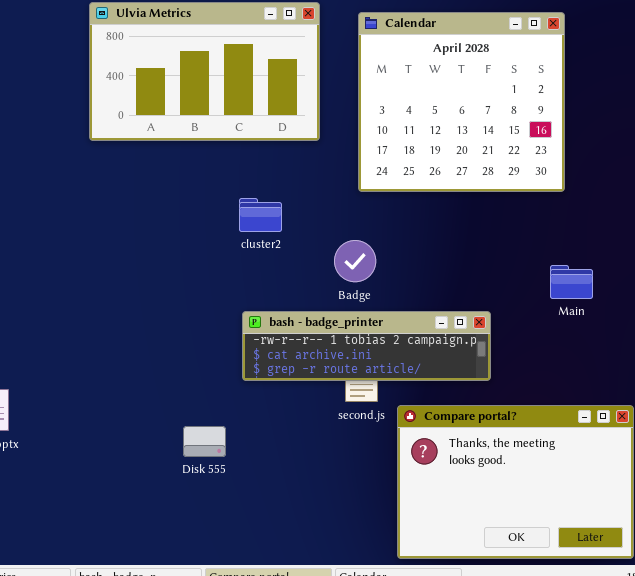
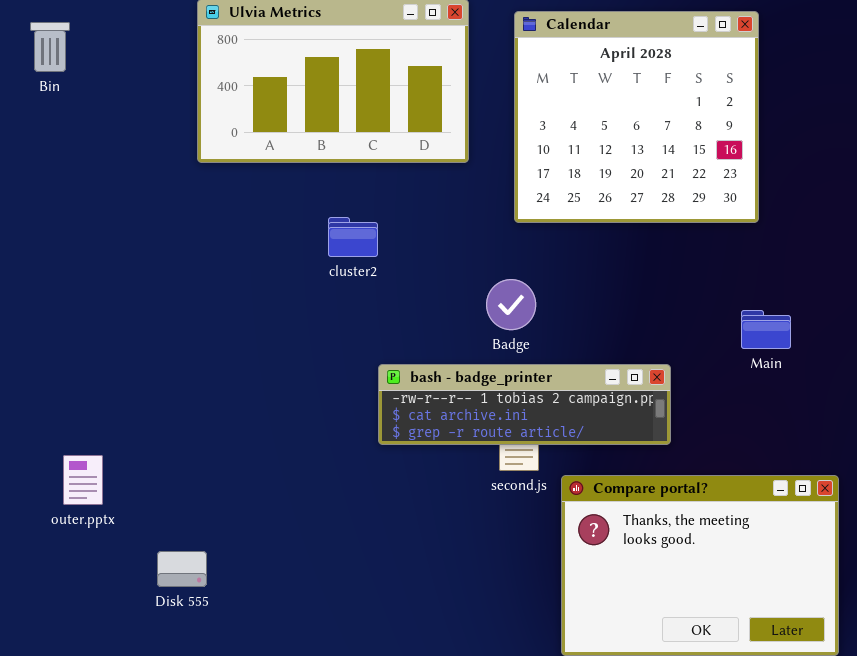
cluster2: [239,198,282,232] -> [328,217,378,257], moved
Disk 555: [183,426,226,457] -> [157,551,207,587], moved

